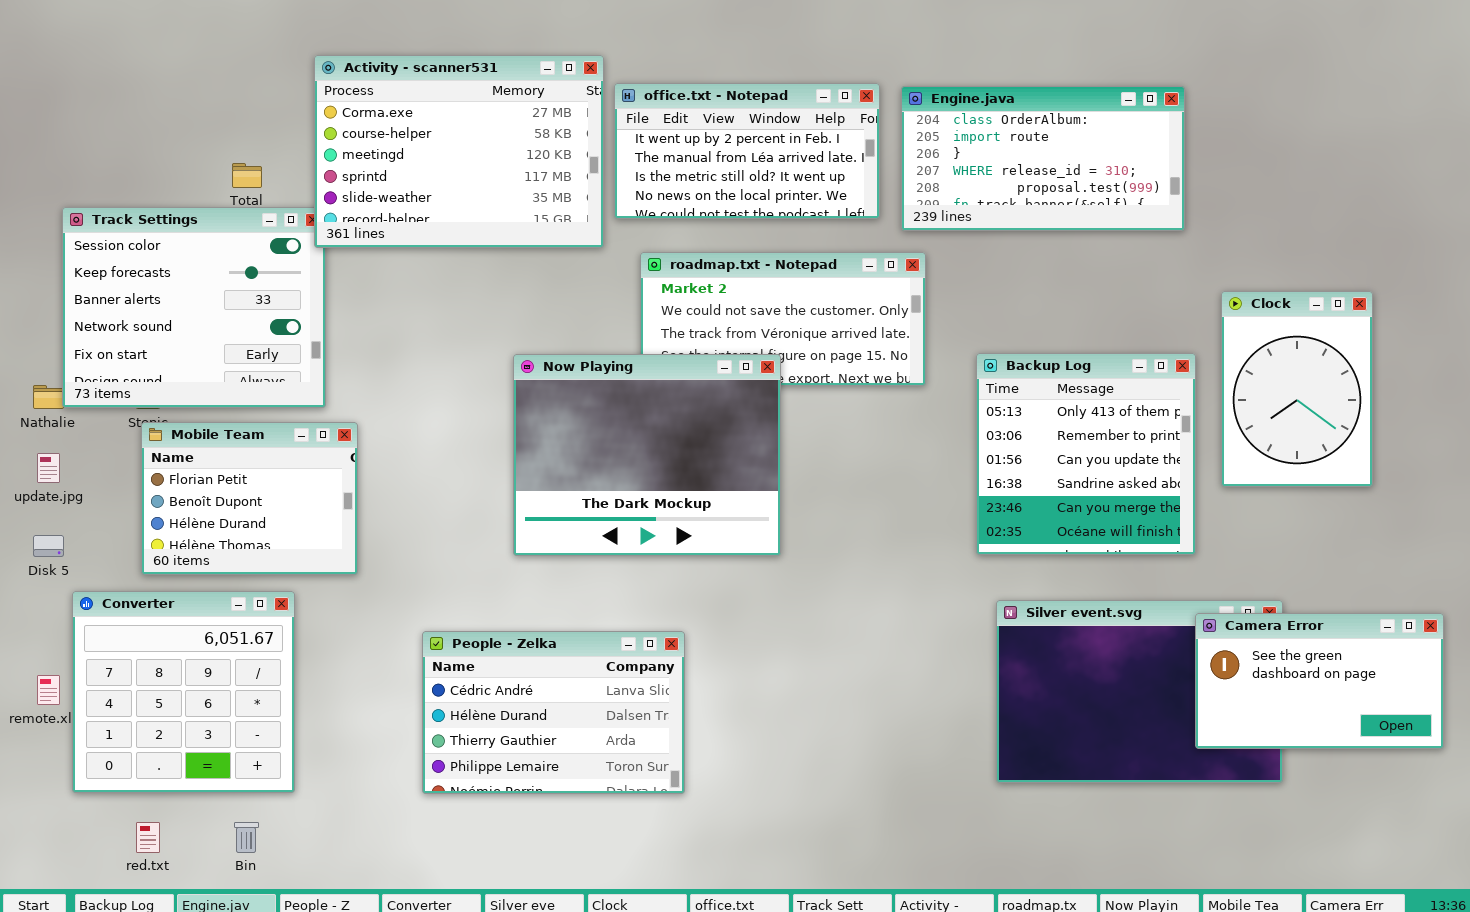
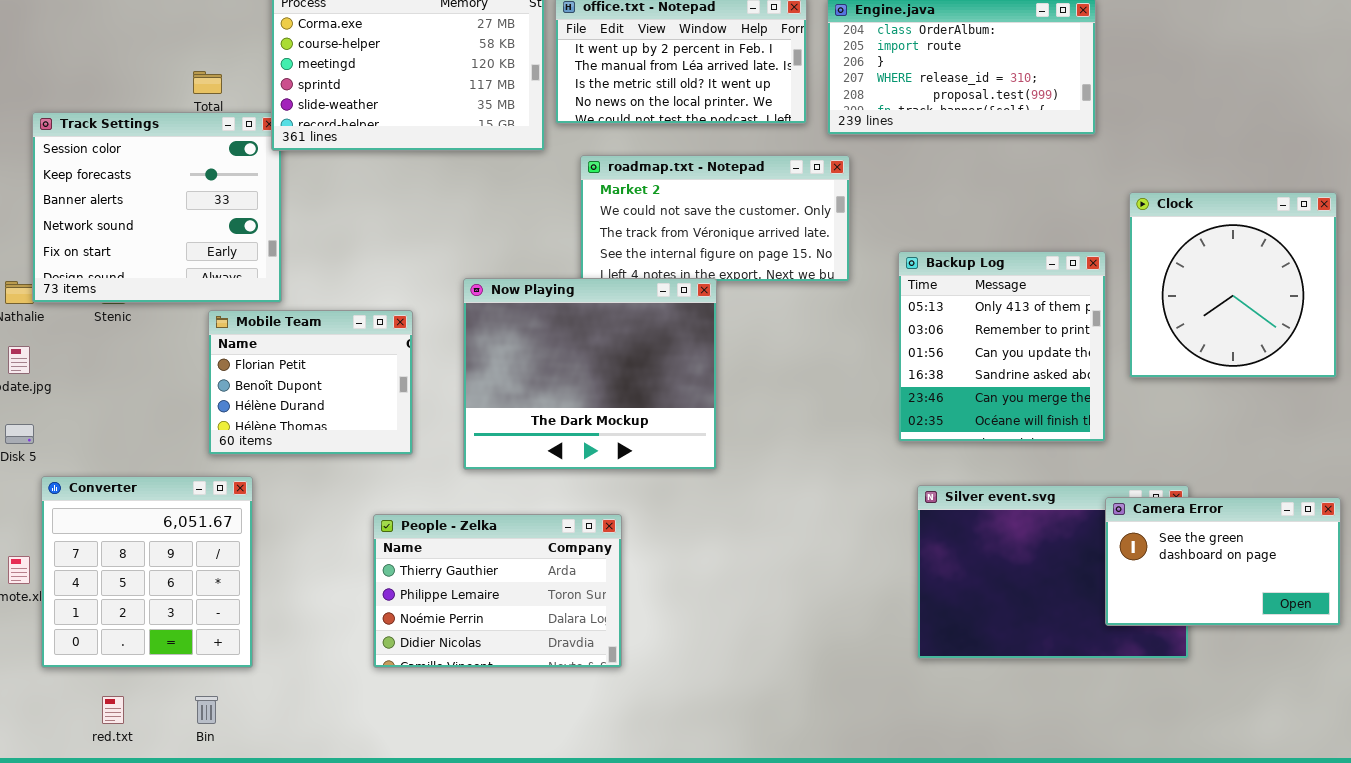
Clock: [1221,291,1373,487] -> [1129,192,1337,378], resized
Now Playing: [513,354,781,556] -> [463,278,717,470], moved
Mobile Team: [141,422,358,575] -> [208,310,413,455], moved
People - Zelka: [422,631,685,794] -> [373,514,622,668], scrolled down 2 rows

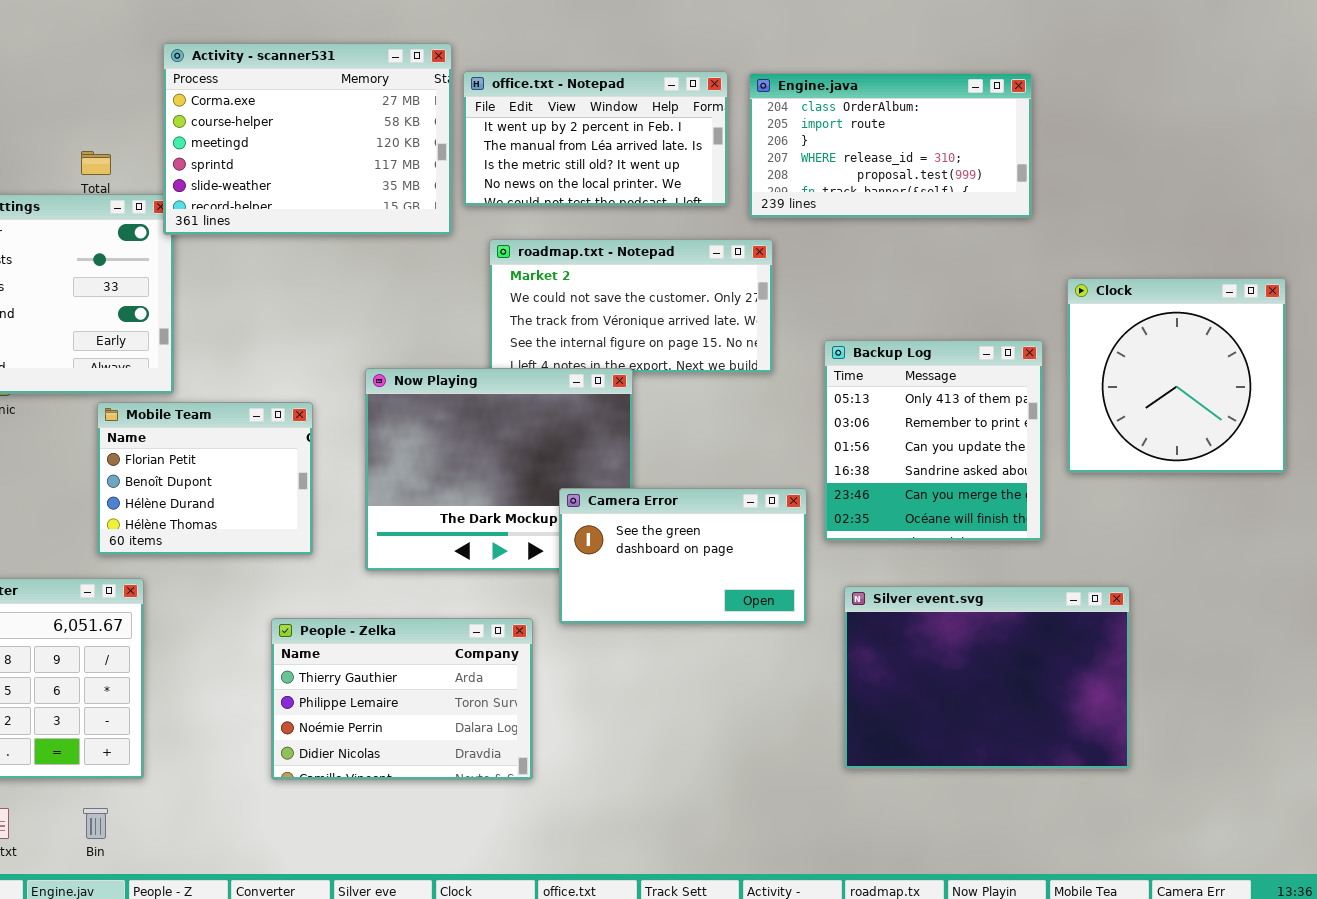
Camera Error: [1105,497,1341,626] -> [559,488,807,624], moved

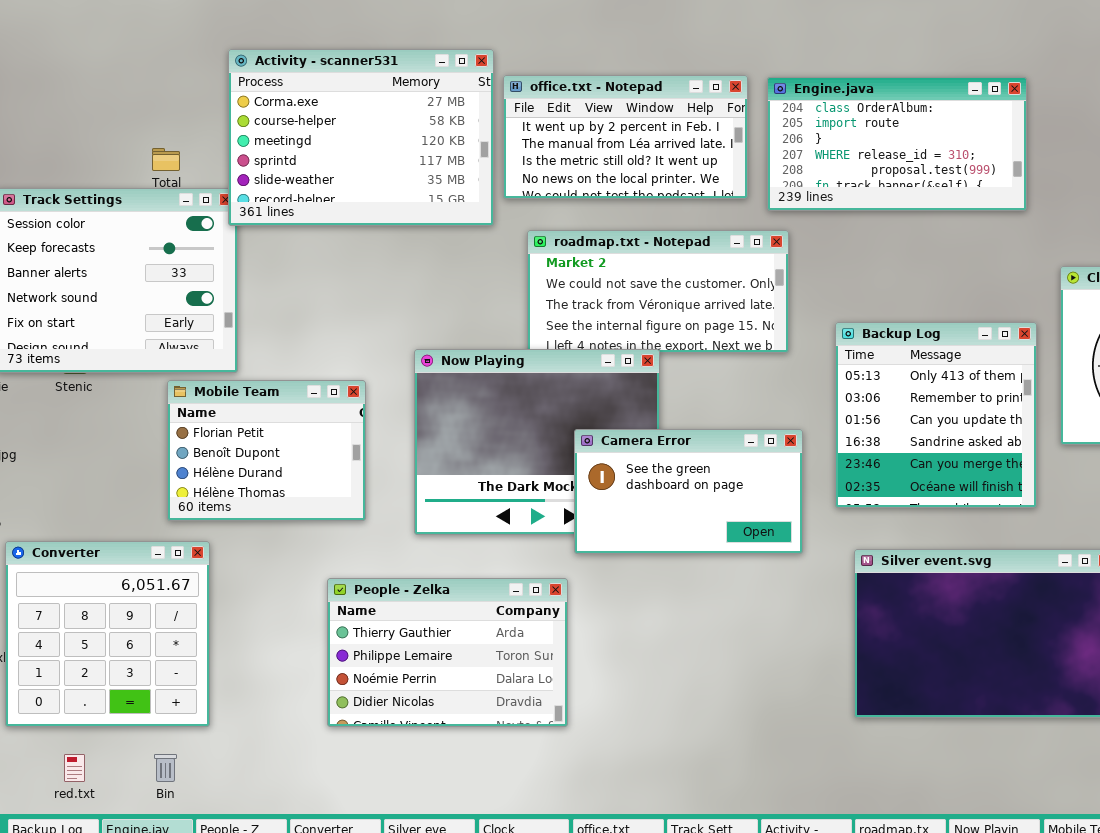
Camera Error: [559,488,807,624] -> [574,429,803,554], moved

